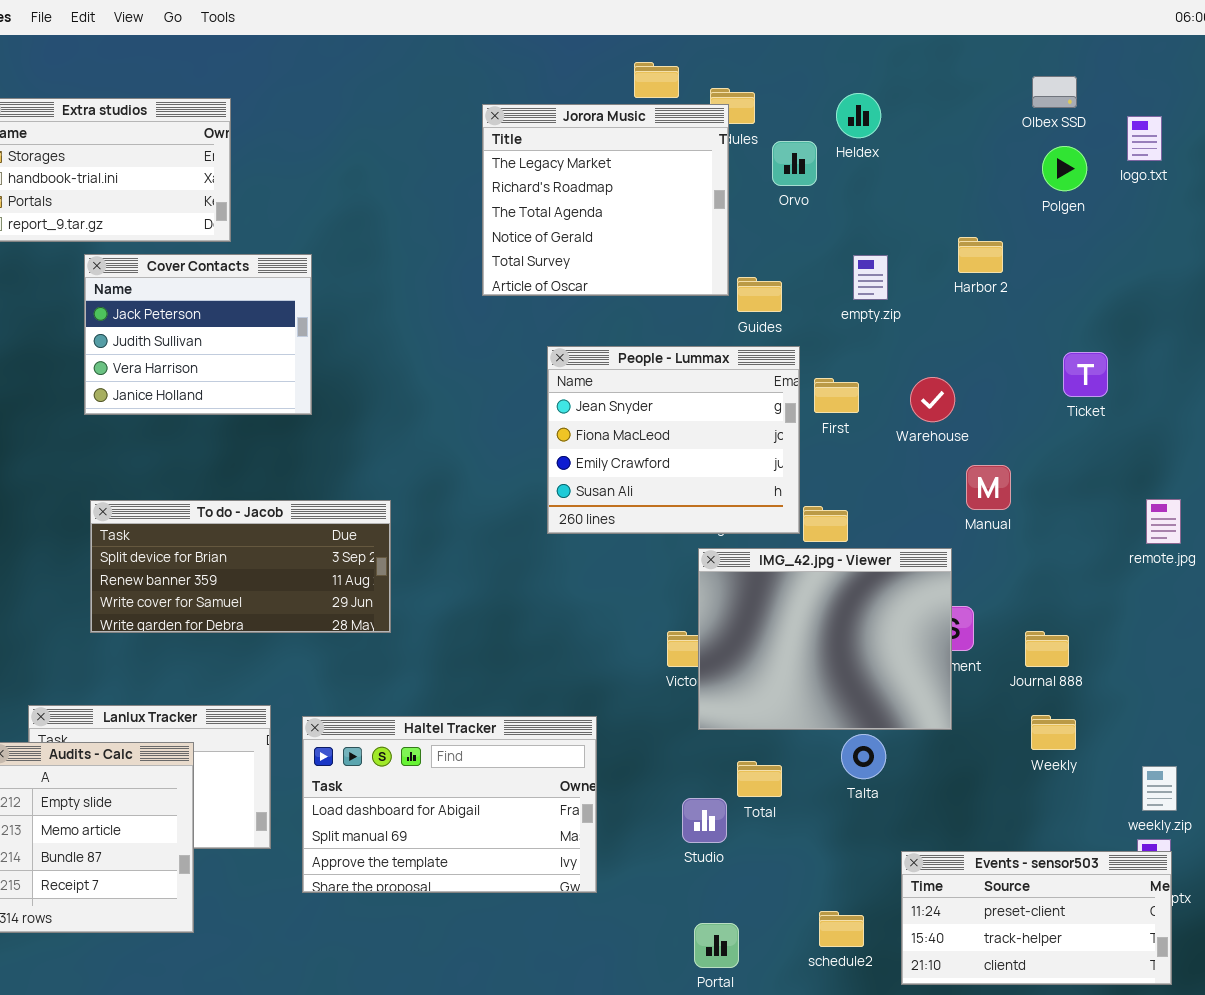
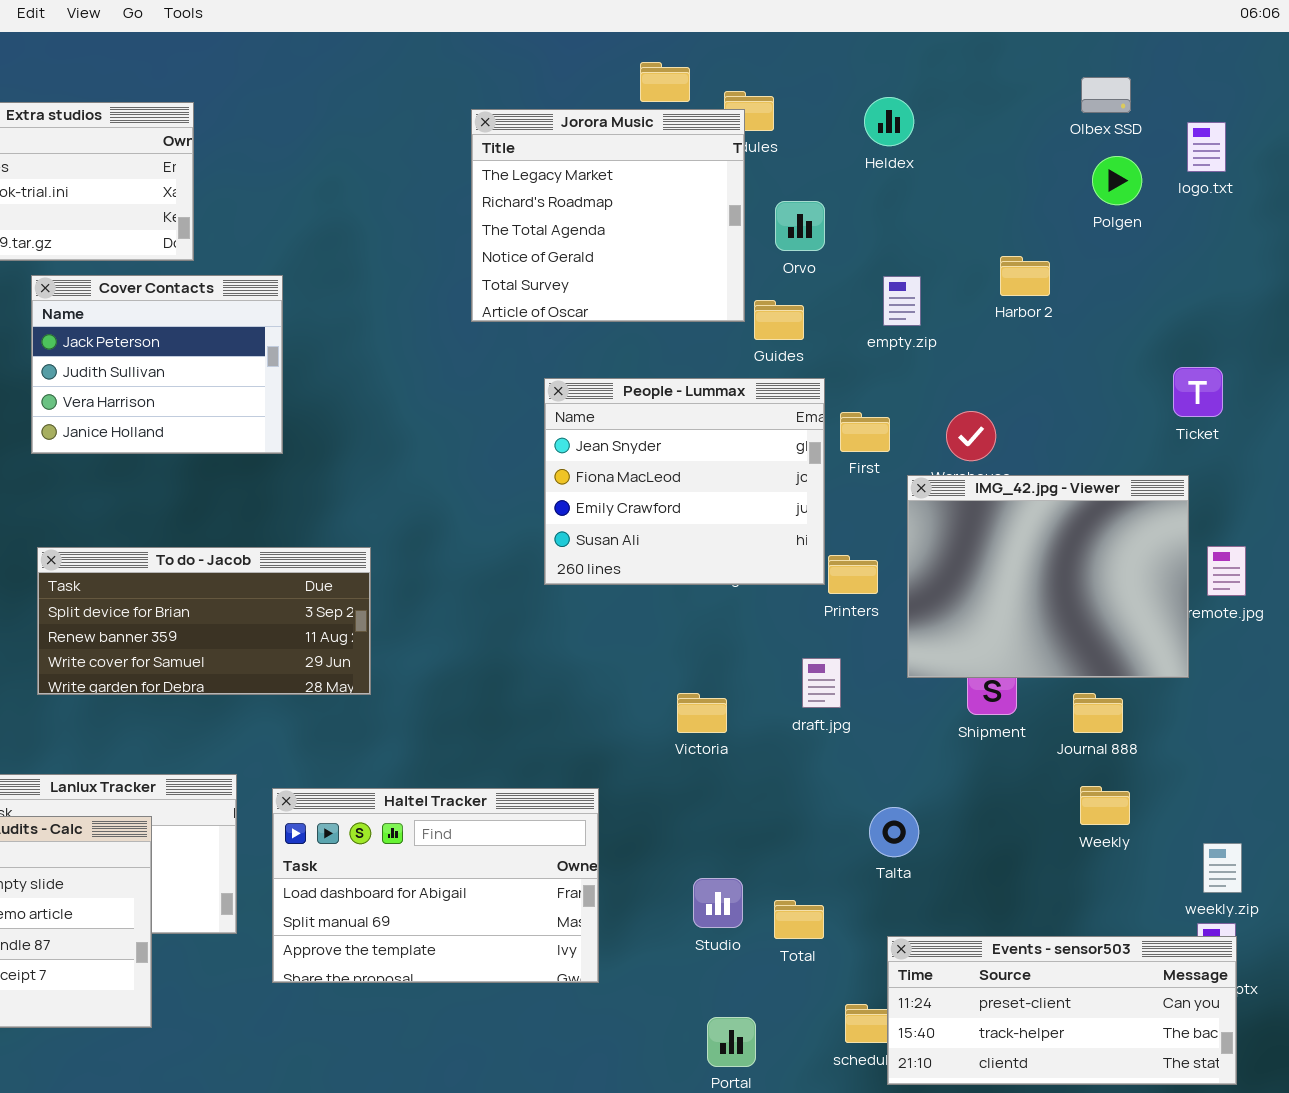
Orvo: [772,141,817,186] -> [775,201,825,251], moved
Ticket: [1063,352,1108,397] -> [1173,367,1223,417], moved
IMG_42.jpg - Viewer: [698,548,952,730] -> [907,475,1189,678], moved
Total: [737,761,782,797] -> [774,900,824,939], moved
Events - sensor503: [901,851,1172,985] -> [887,936,1237,1085], resized

